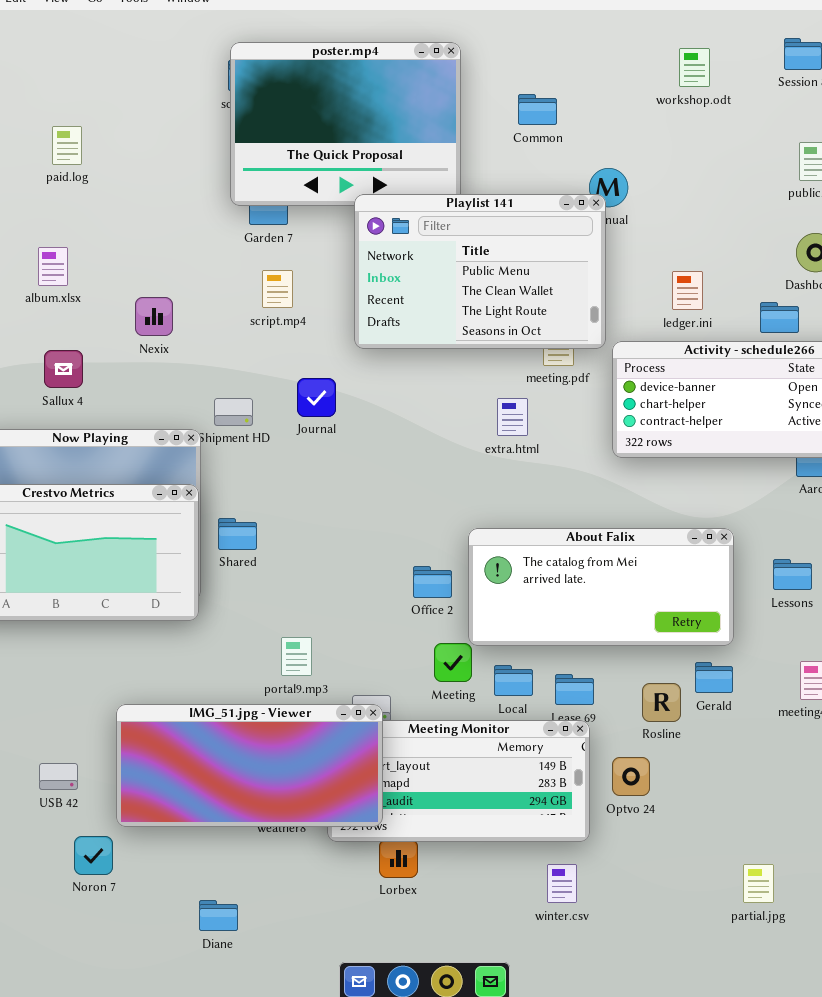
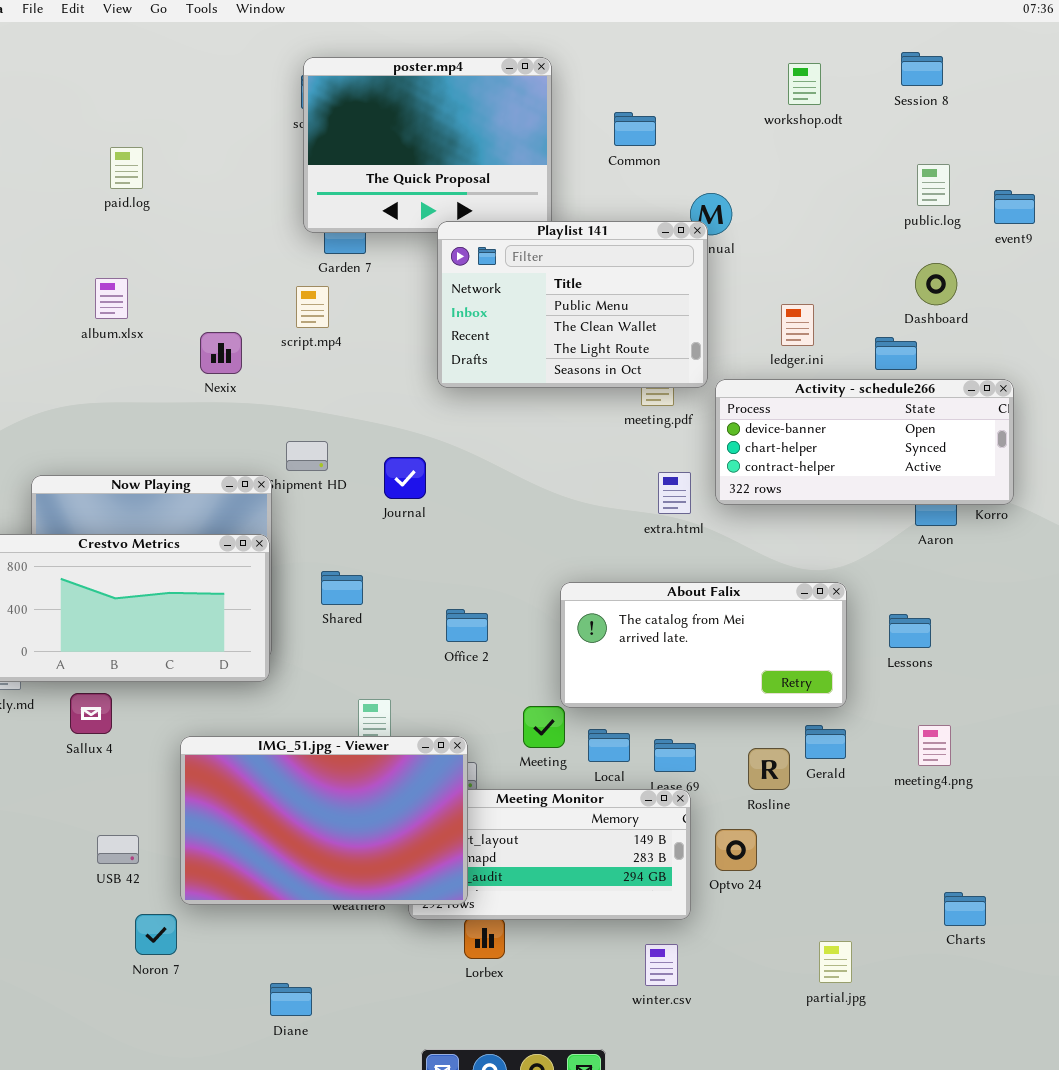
script.mp4: [262,270,293,308] -> [296,286,329,328], moved
Sallux 4: [44,350,83,388] -> [70,693,112,734], moved
Journal: [297,378,336,417] -> [384,457,426,499], moved
extra.html: [497,398,528,436] -> [658,472,691,514], moved
Shared: [218,518,257,550] -> [321,571,363,605], moved
Office 2: [413,566,452,598] -> [446,609,488,642], moved
IMG_51.jpg - Viewer: [116,704,383,827] -> [180,736,468,905], resized
partial.jpg: [743,864,774,903] -> [819,941,852,983], moved

